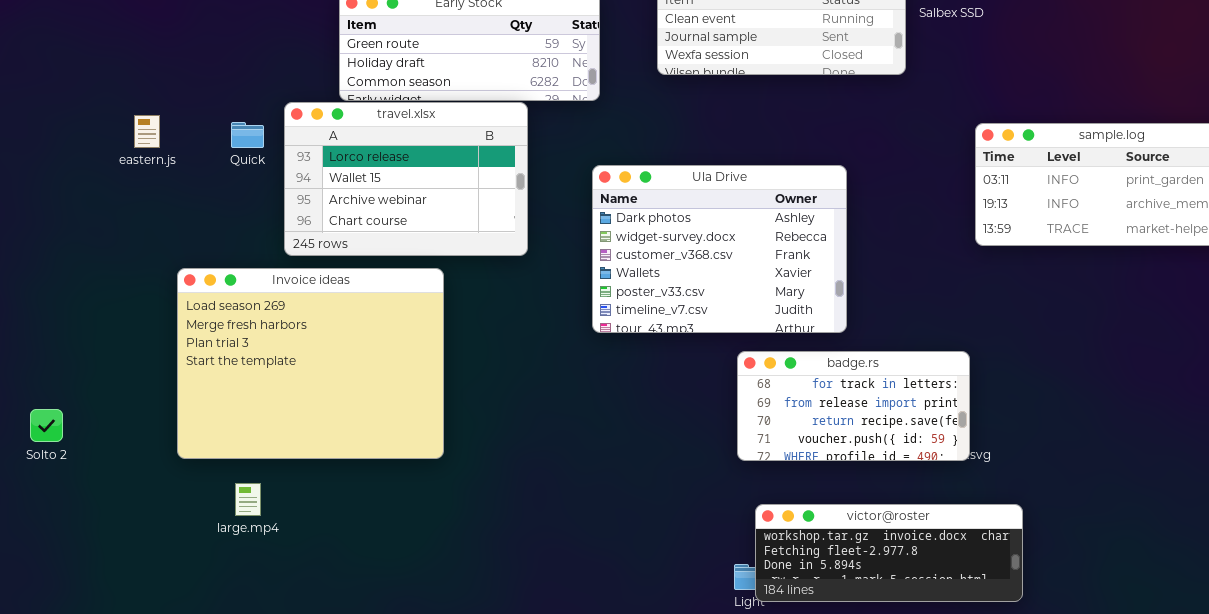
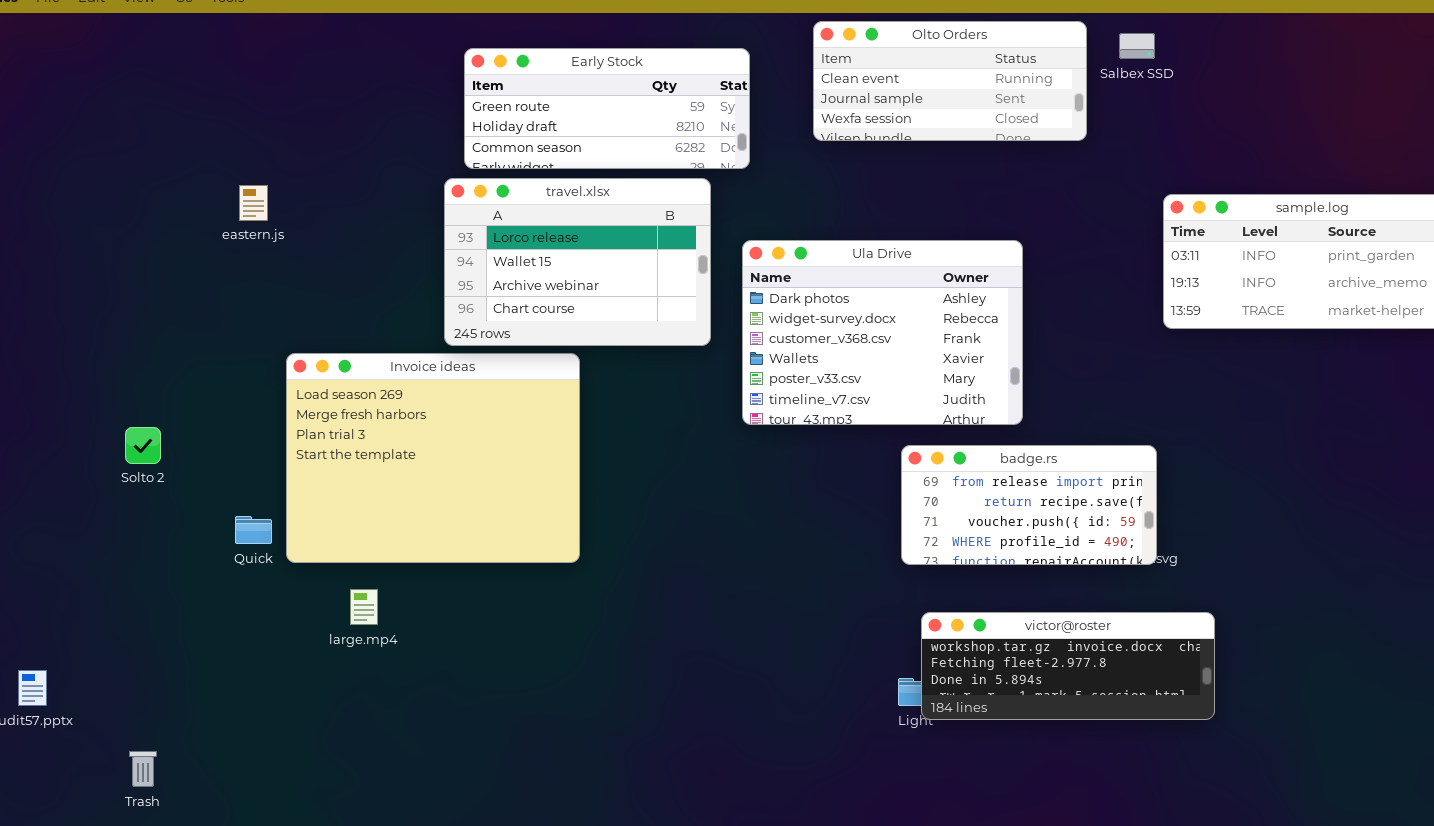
travel.xlsx: [284,102,528,256] -> [444,178,711,346], moved
Quick: [231,122,264,148] -> [235,516,272,544], moved
badge.rs: [737,351,970,461] -> [901,445,1157,565], scrolled down 1 row
Solto 2: [30,409,63,442] -> [125,427,161,464], moved

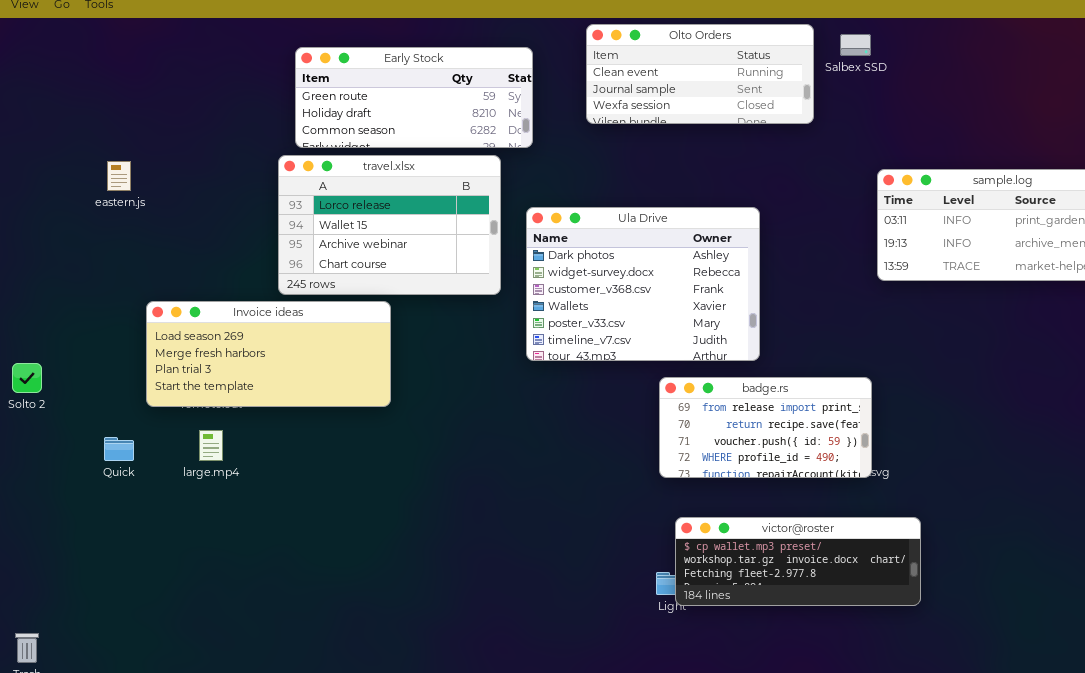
Invoice ideas: [286,353,580,563] -> [146,301,391,407], resized
large.mp4: [350,589,378,625] -> [199,430,223,461], moved
victor@roster: [921,612,1215,720] -> [675,517,921,606], scrolled up 1 row

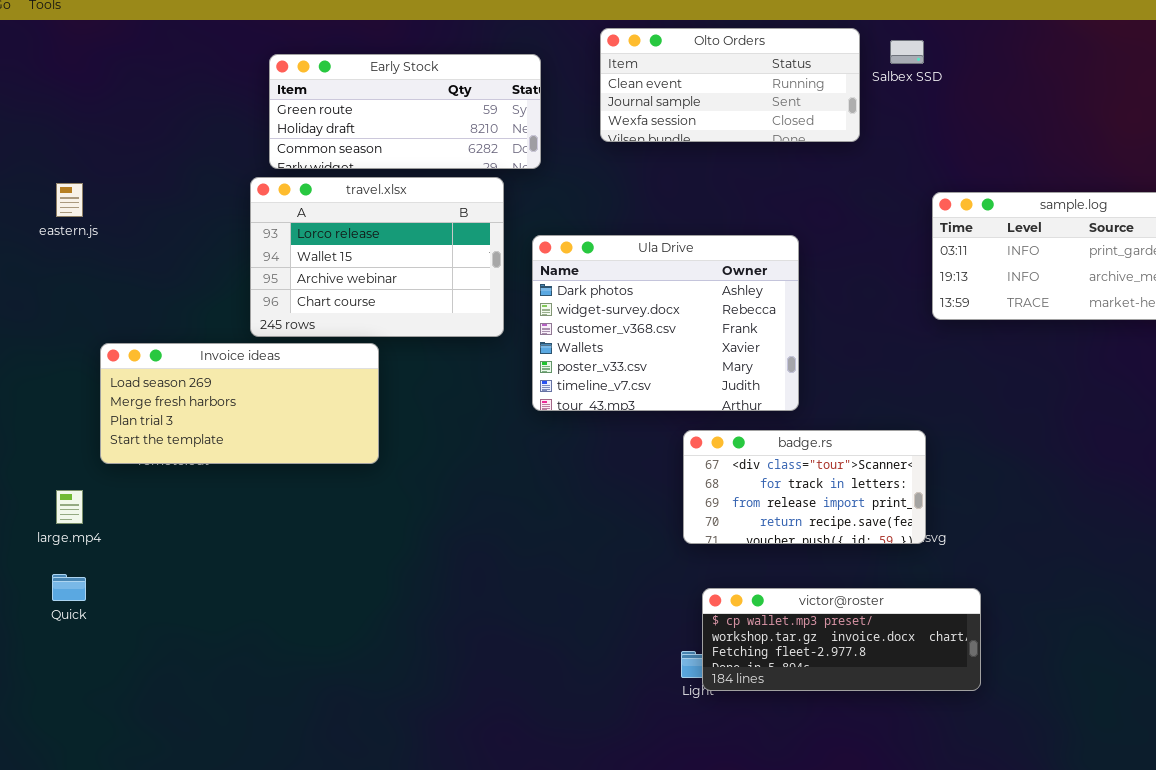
badge.rs: [659,377,872,478] -> [683,430,926,544], scrolled up 2 rows
large.mp4: [199,430,223,461] -> [56,490,83,524], moved
Quick: [104,437,134,461] -> [52,574,86,601], moved

